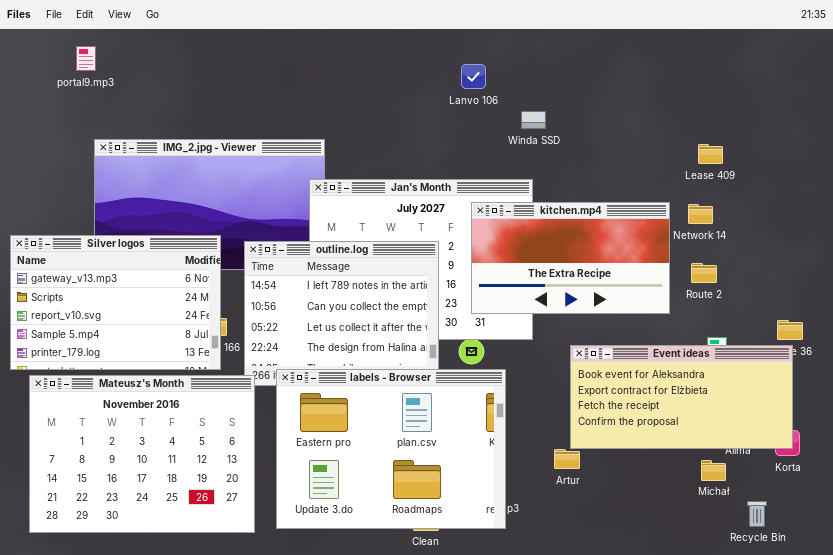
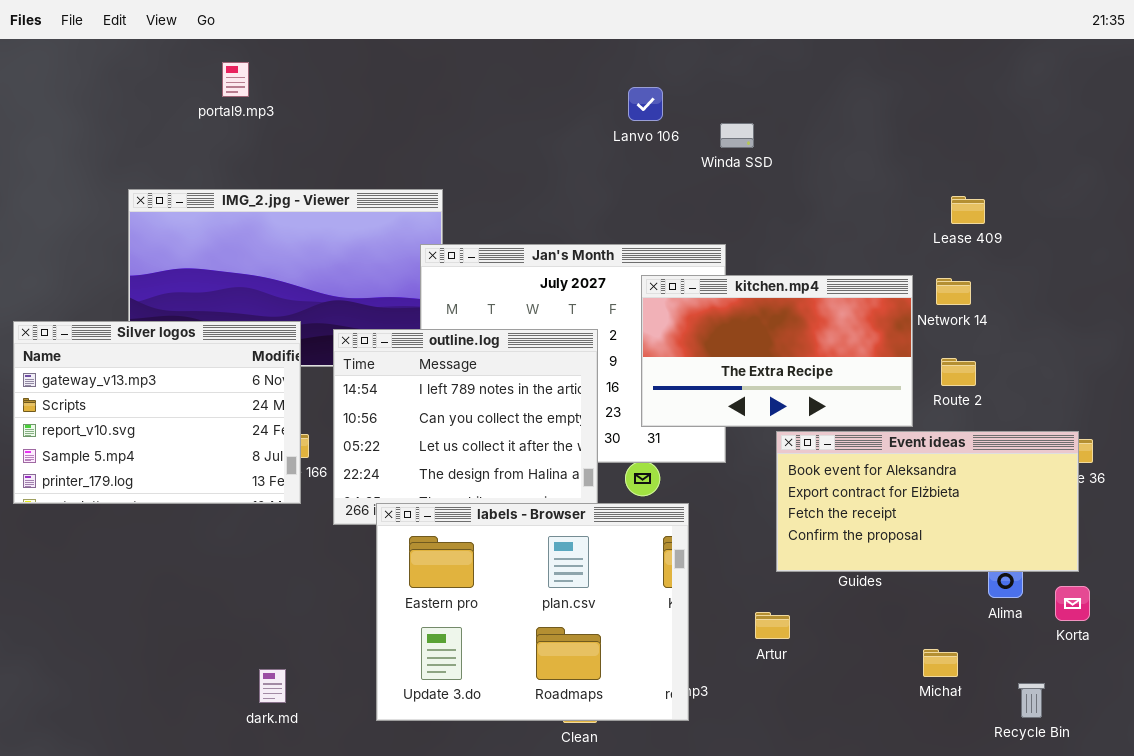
portal9.mp3: [76,46,96,71] -> [222,62,249,97], moved
Winda SSD: [521,111,546,129] -> [720,123,754,148], moved
Event ideas: [570,345,793,449] -> [776,431,1079,572], moved
Mateusz's Month: [29,375,255,533] -> none, closed
Michał: [701,460,726,481] -> [923,649,958,677], moved

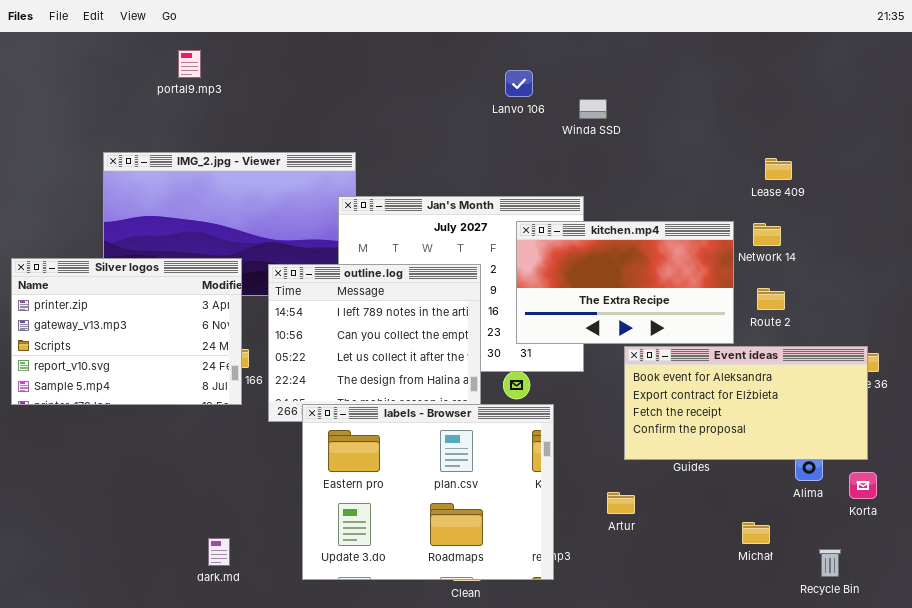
Silver logos: [13,321,301,504] -> [11,258,242,405], scrolled up 1 row

